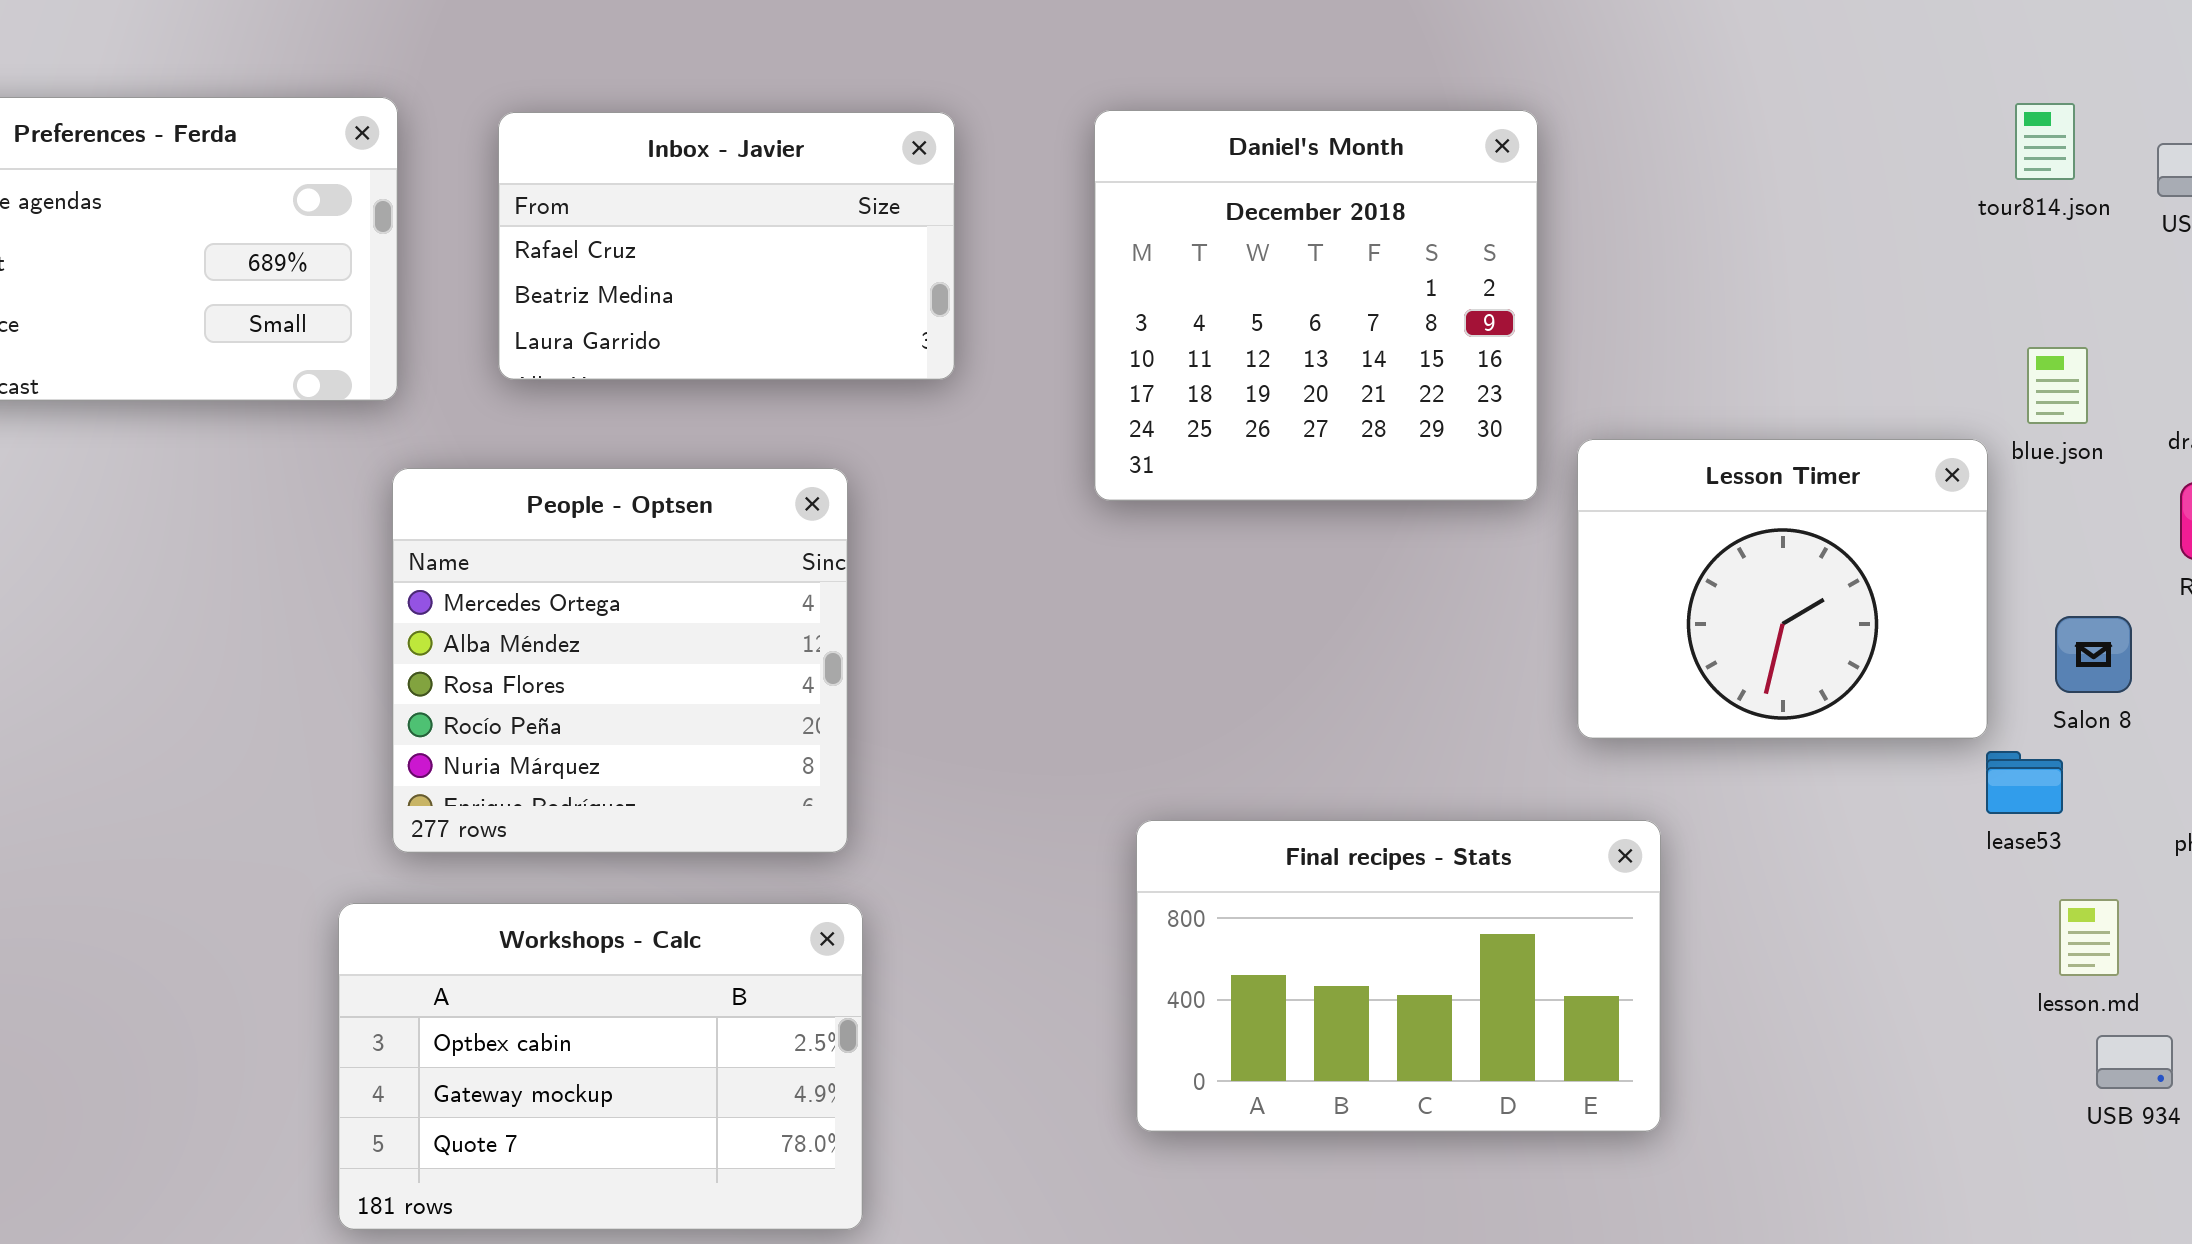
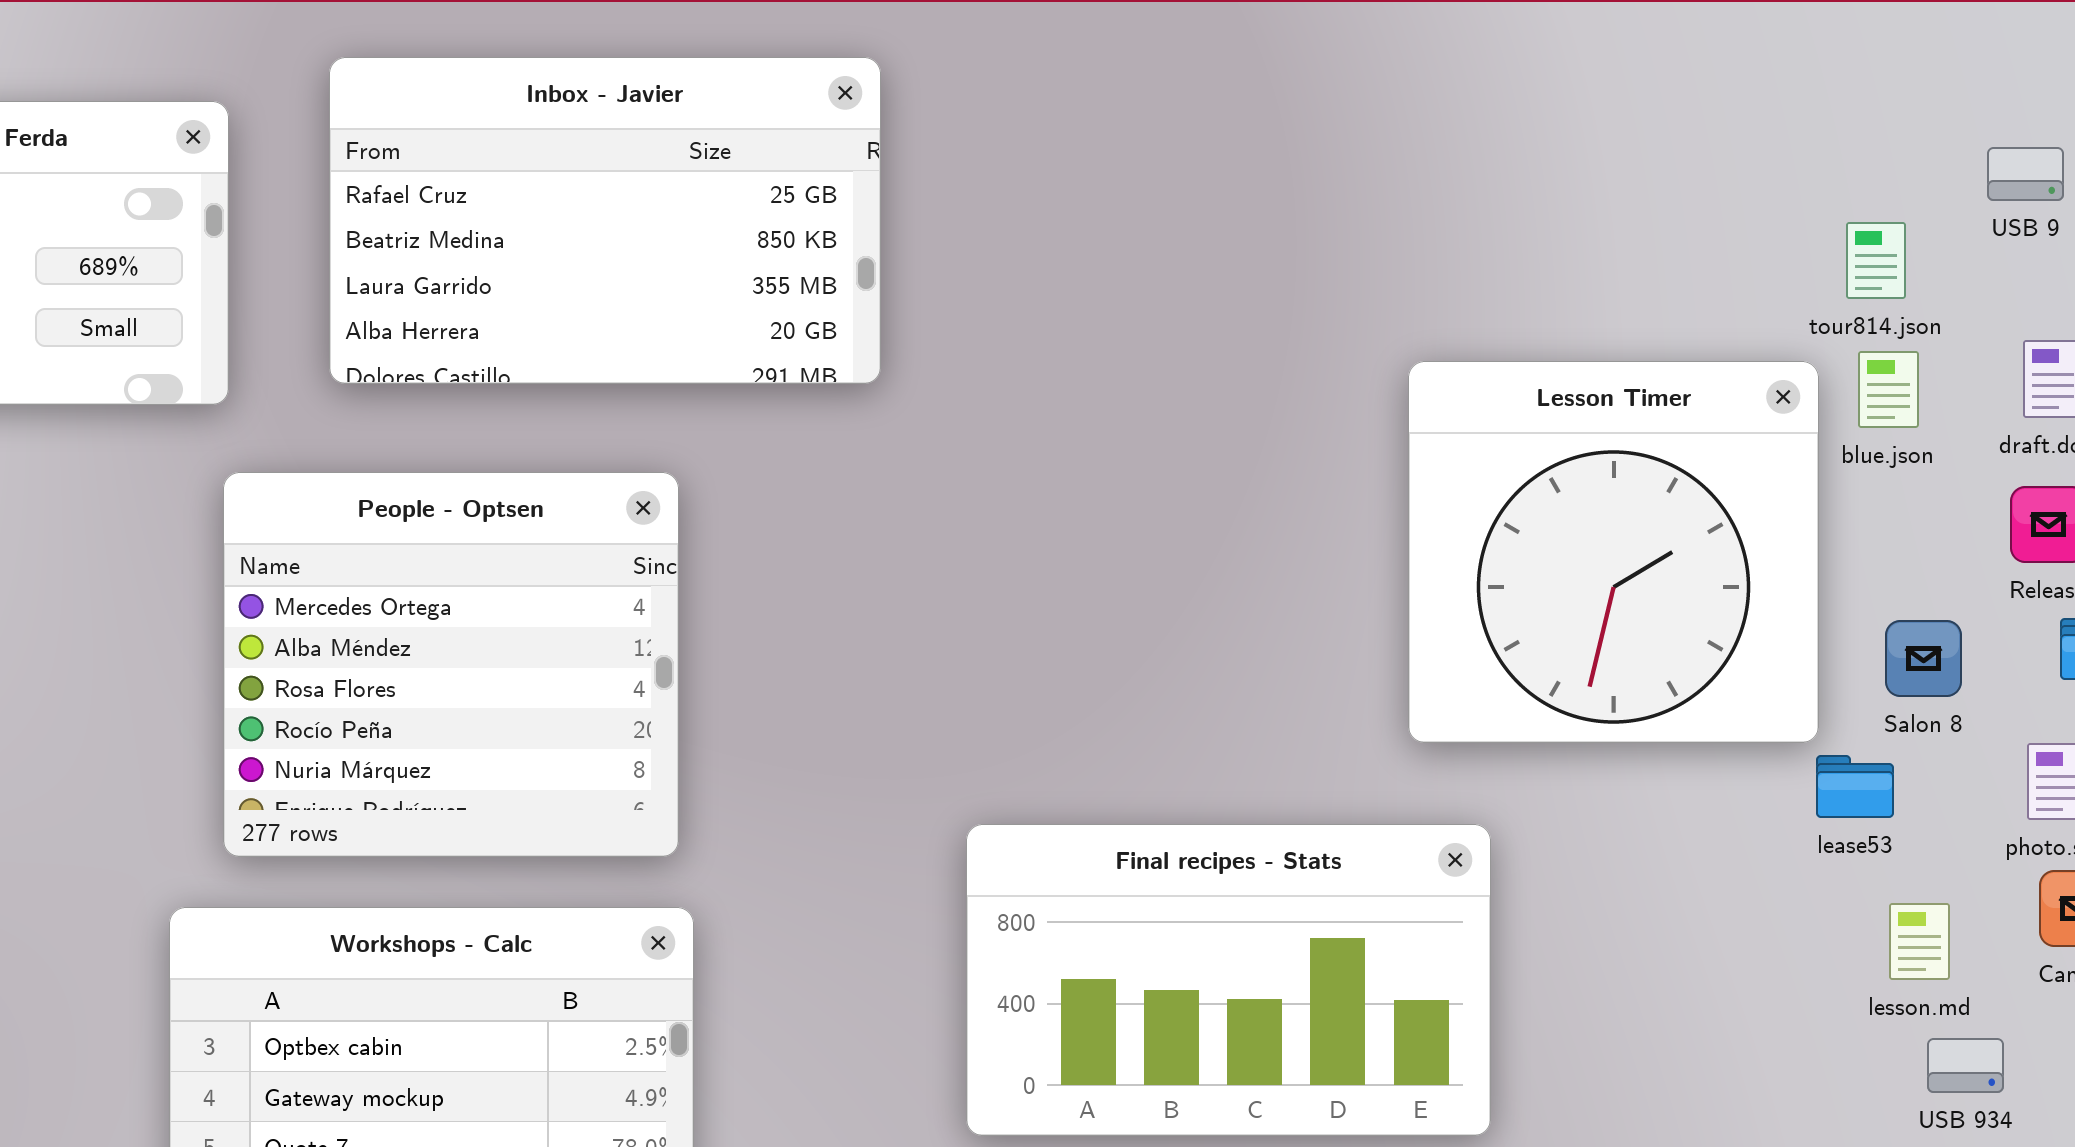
tour814.json: [2015,103,2075,180] -> [1846,222,1906,299], moved
Daniel's Month: [1094,110,1538,501] -> none, closed
Inbox - Javier: [498,112,955,380] -> [329,57,881,384], resized
Lesson Timer: [1577,439,1988,739] -> [1408,361,1819,743], resized

